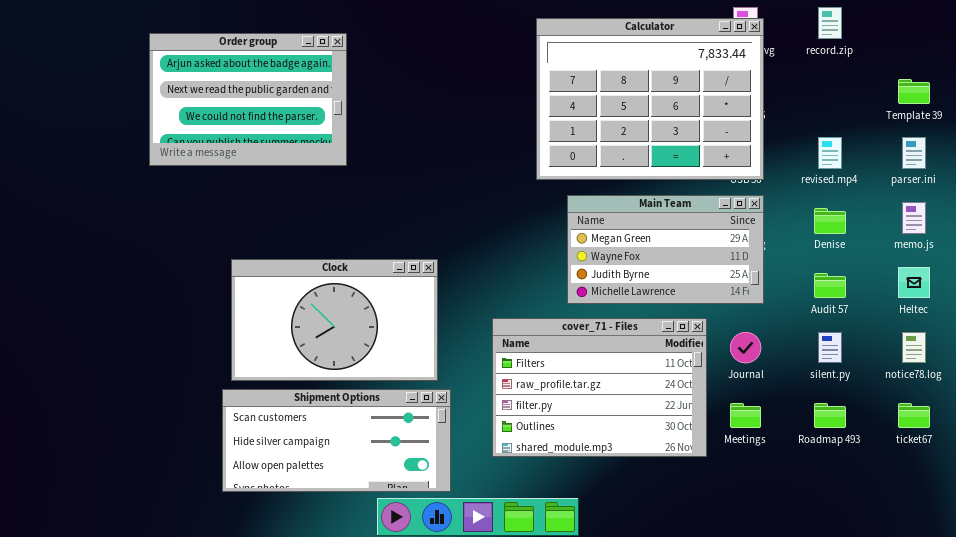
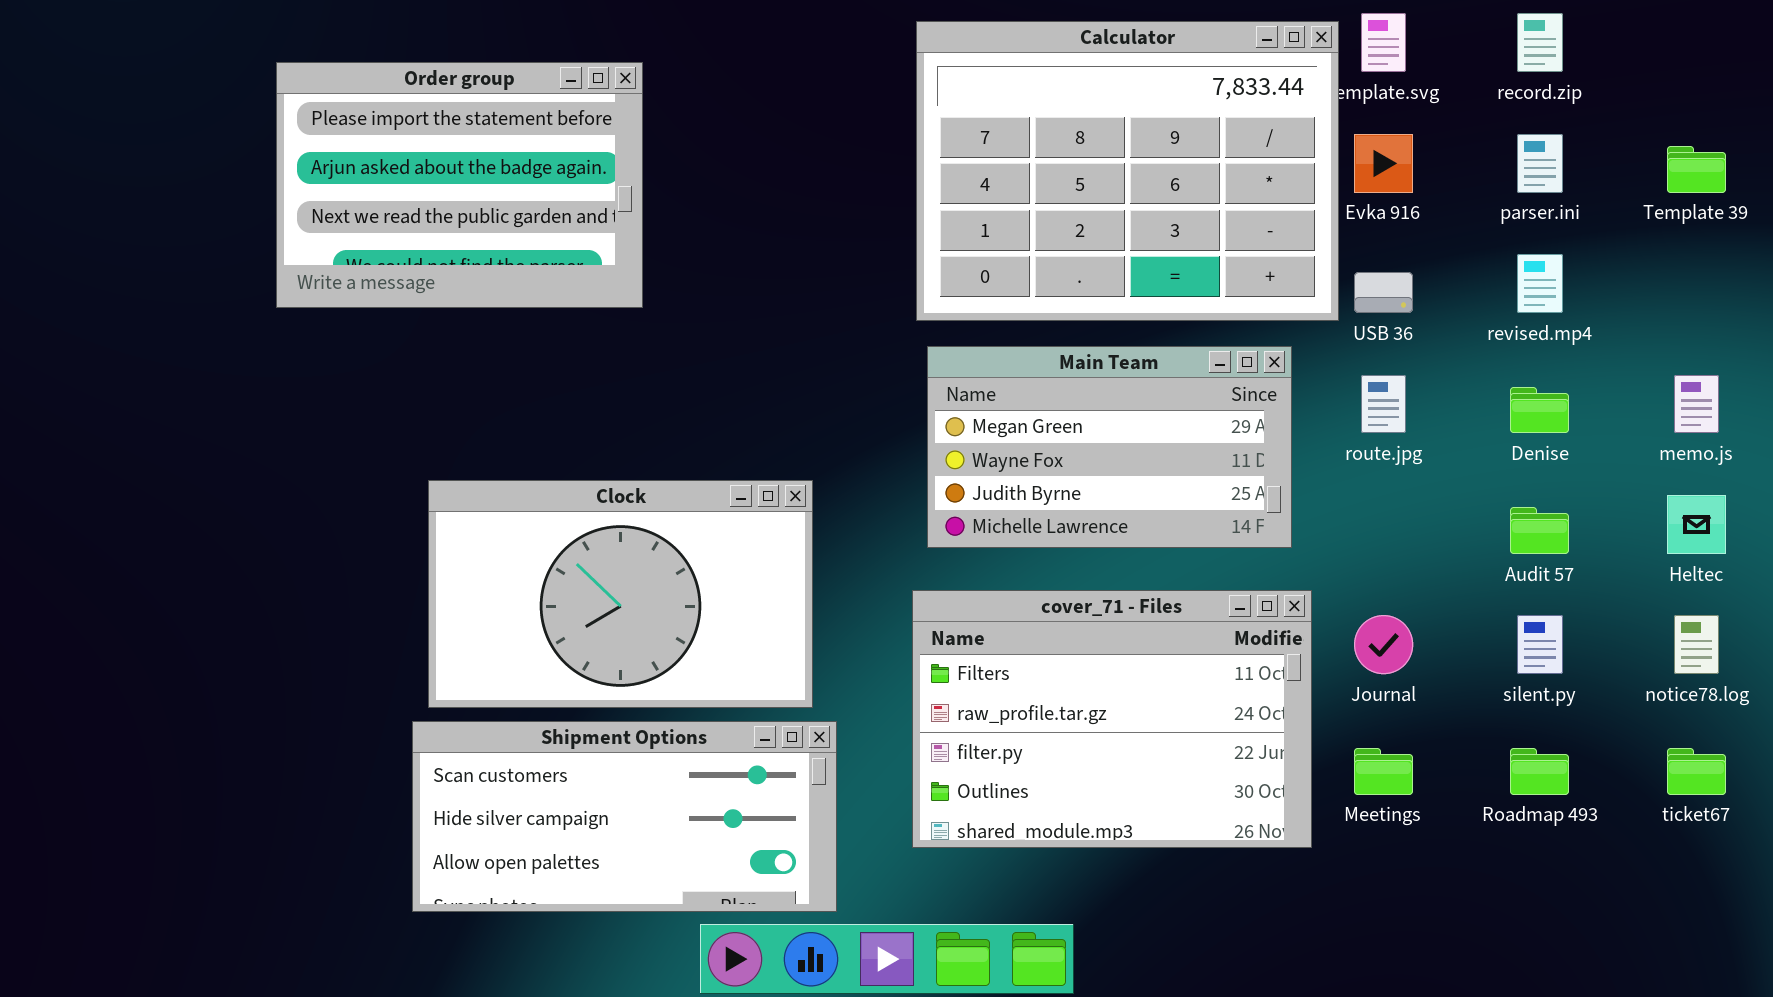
Calculator: [536,18,764,180] -> [916,21,1339,321], moved
Order group: [149,33,347,166] -> [276,62,643,308], scrolled up 1 row
parser.ini: [902,137,926,169] -> [1517,134,1563,193], moved
Main Team: [567,195,764,304] -> [927,346,1292,548], moved

